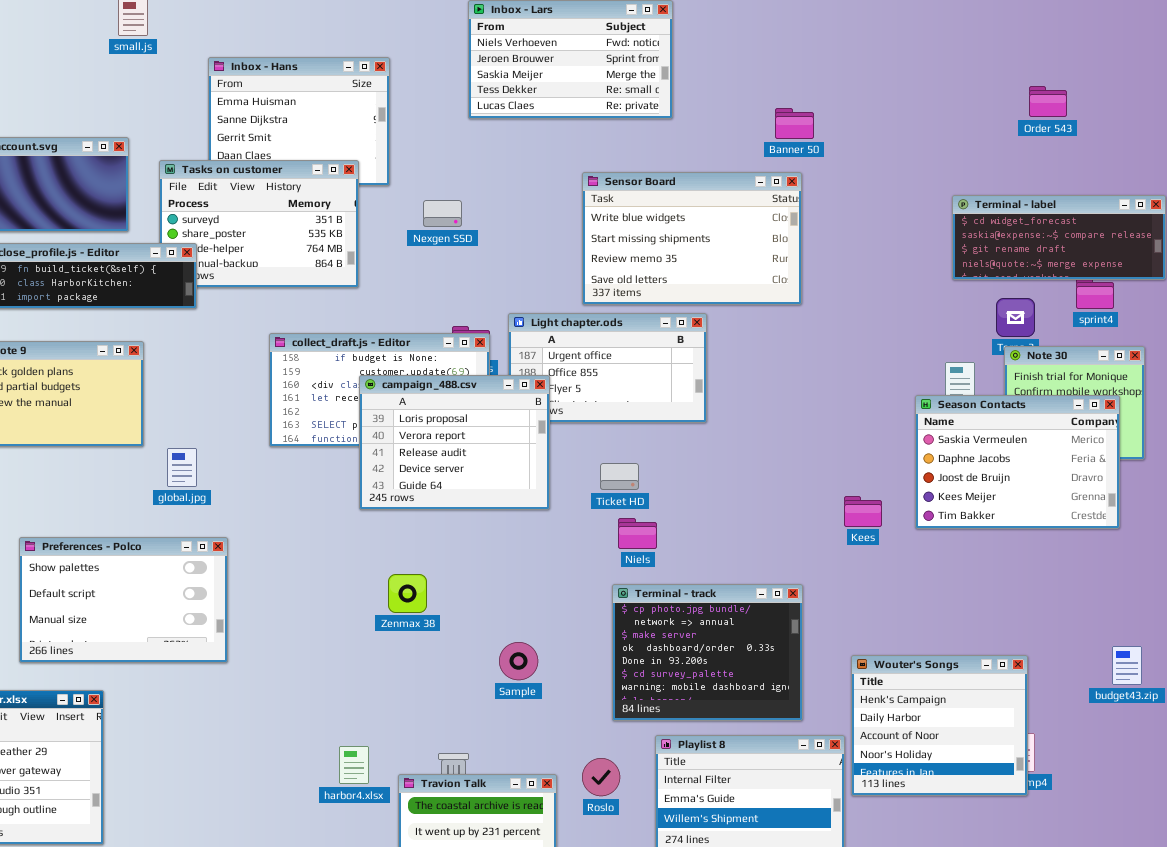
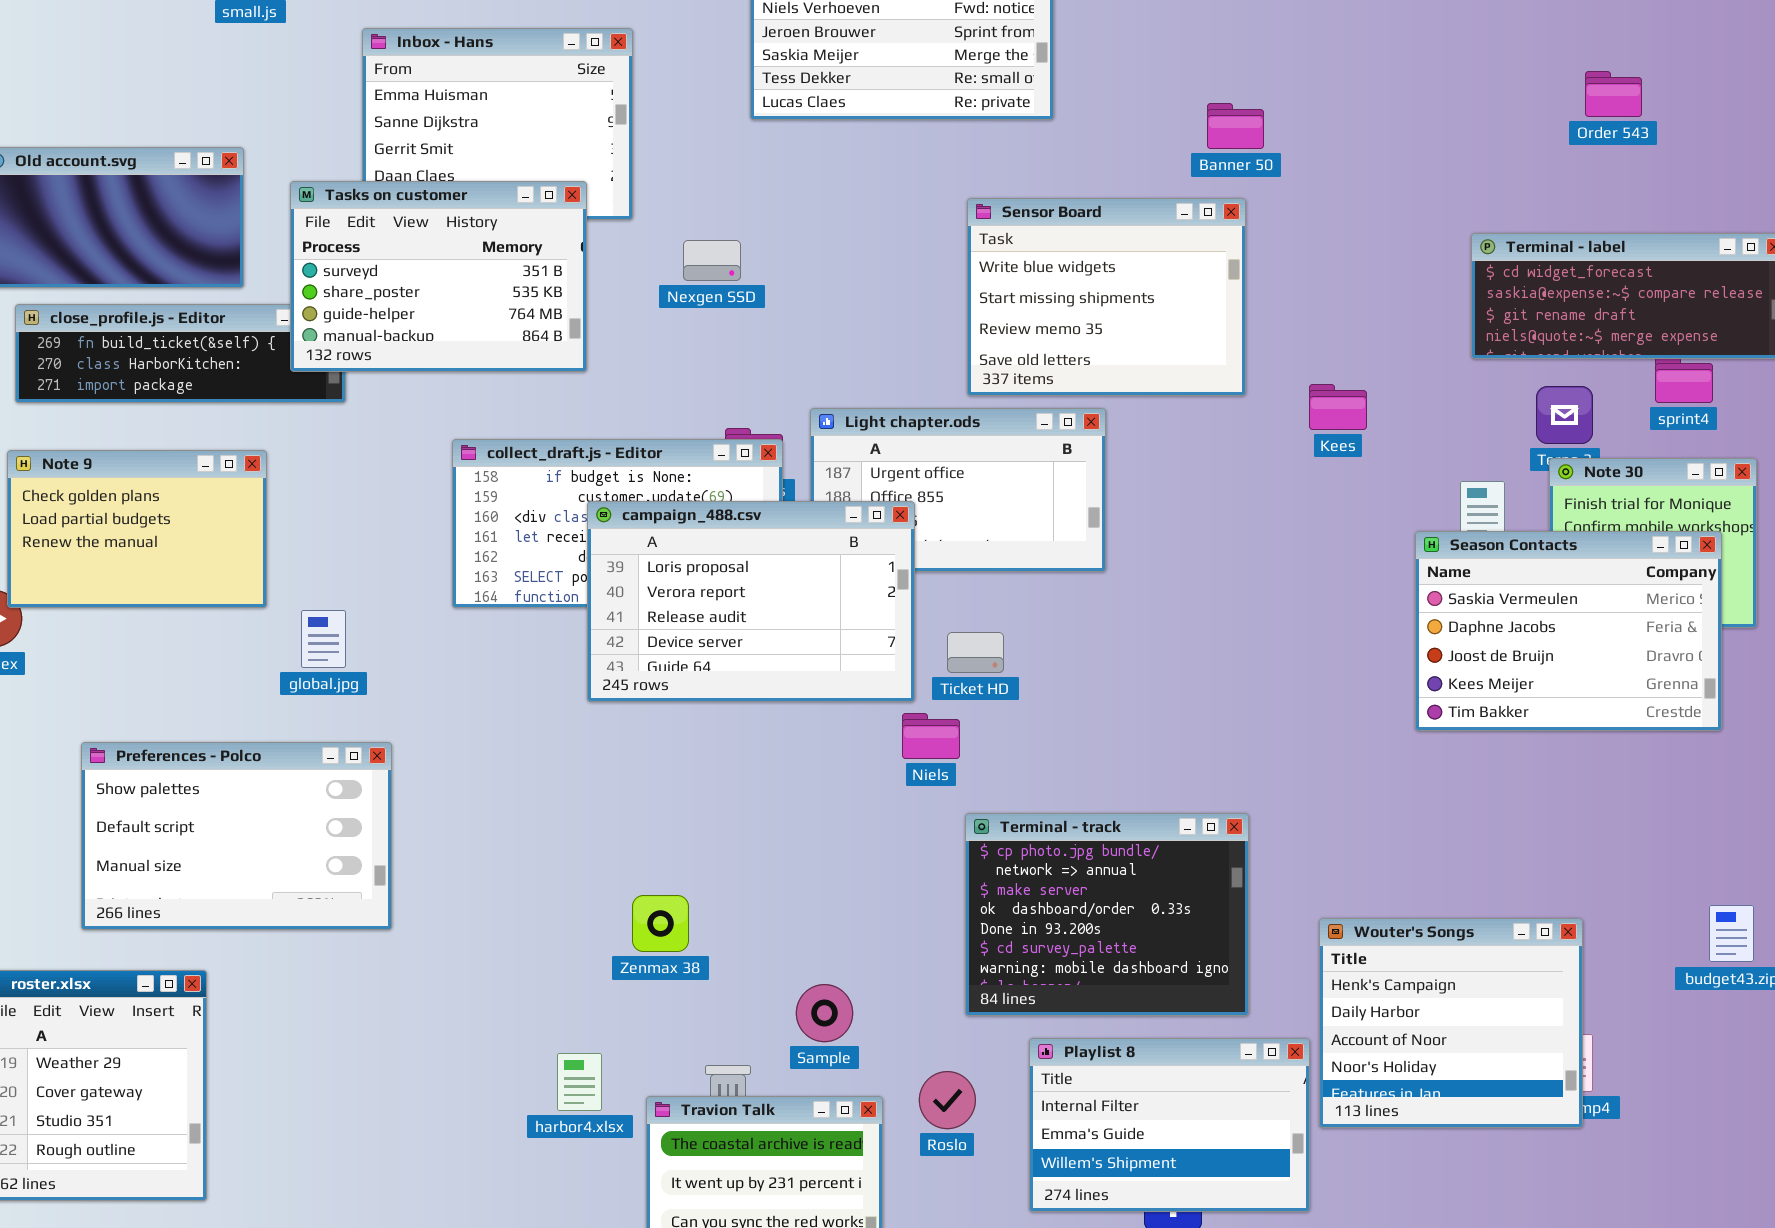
Tasks on customer: [159,160,359,288] -> [290,181,587,372], raised
Sensor Board: [582,172,802,305] -> [967,198,1246,396], resized
campaign_488.csv: [359,375,550,510] -> [587,501,915,702], resized
Kees: [844,496,882,527] -> [1309,384,1367,430], moved
Niels: [618,518,657,549] -> [902,713,960,759], moved
Zenmax 38: [388,574,427,613] -> [632,895,689,952], moved
Sample: [499,642,538,680] -> [796,984,853,1042], moved

